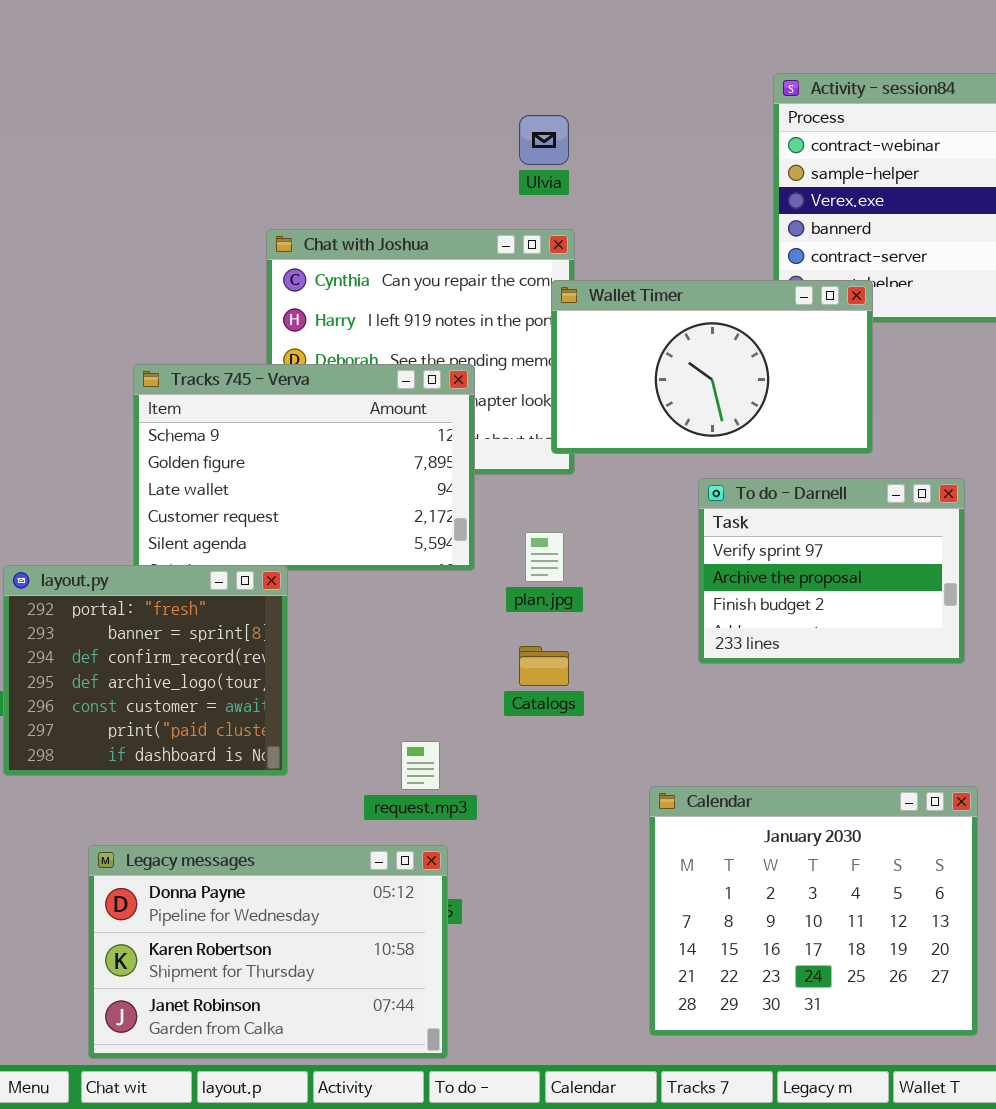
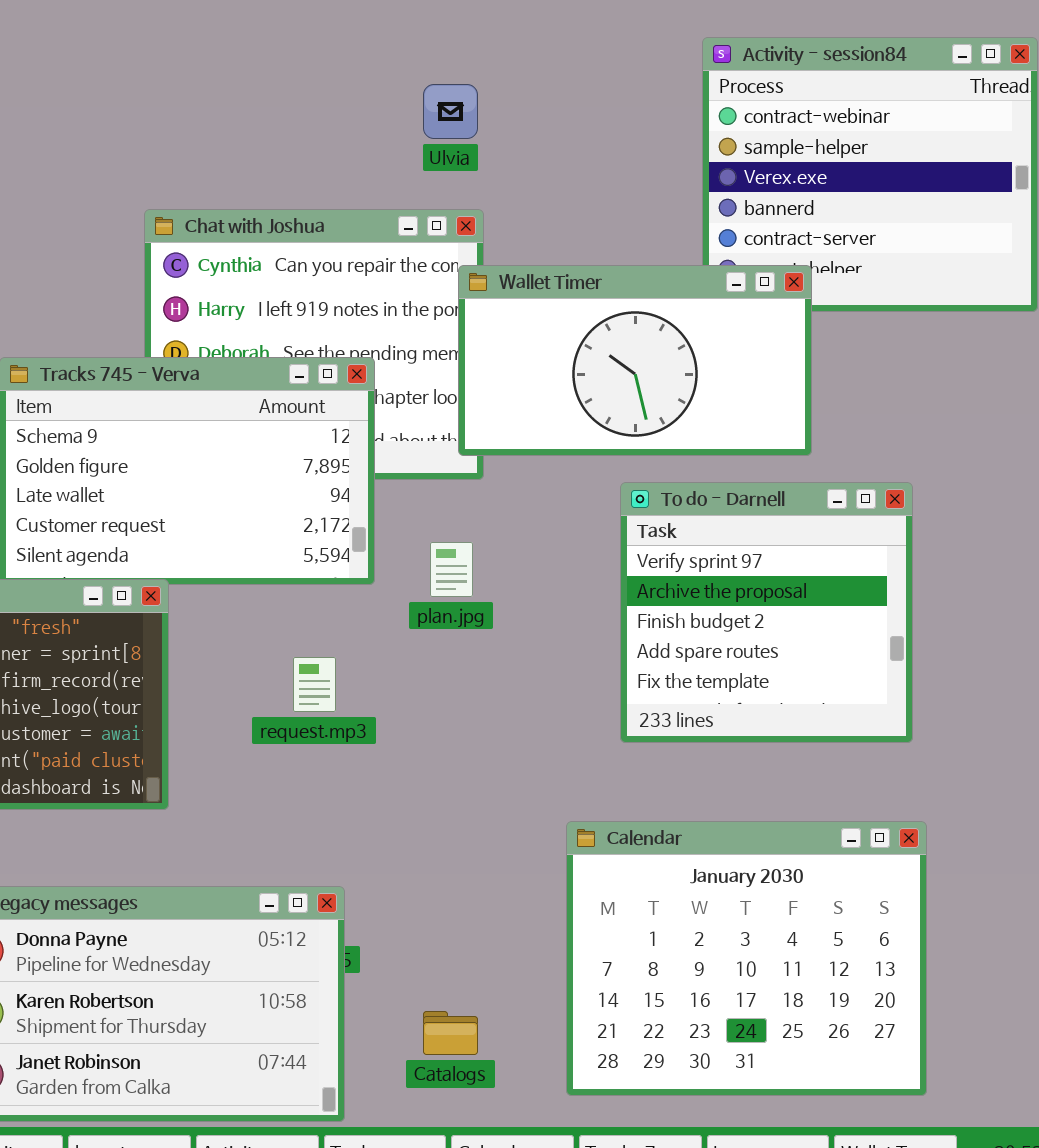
To do - Darnell: [698,478,965,664] -> [620,482,913,743], resized
Catalogs: [519,646,569,686] -> [423,1011,478,1055], moved
request.mp3: [401,741,440,790] -> [293,657,336,712], moved

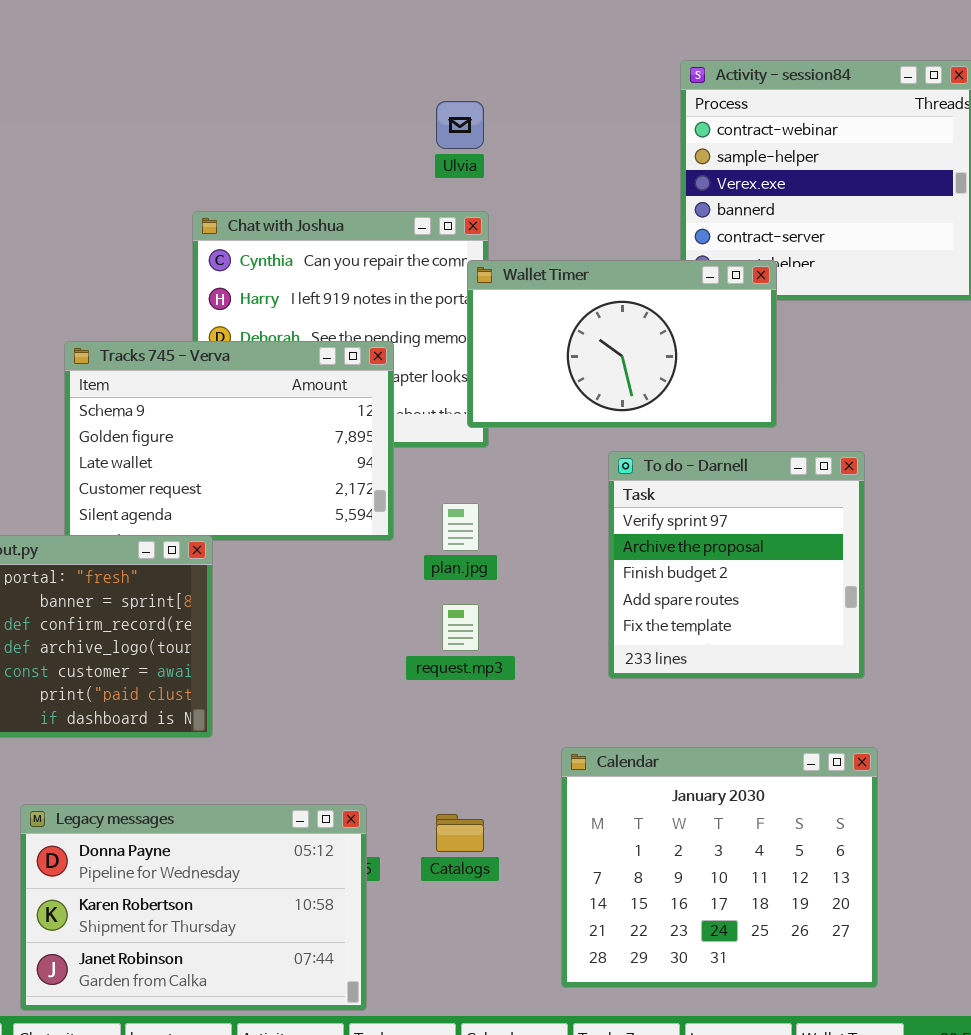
request.mp3: [293,657,336,712] -> [442,604,479,651], moved
Catalogs: [423,1011,478,1055] -> [436,814,484,852], moved

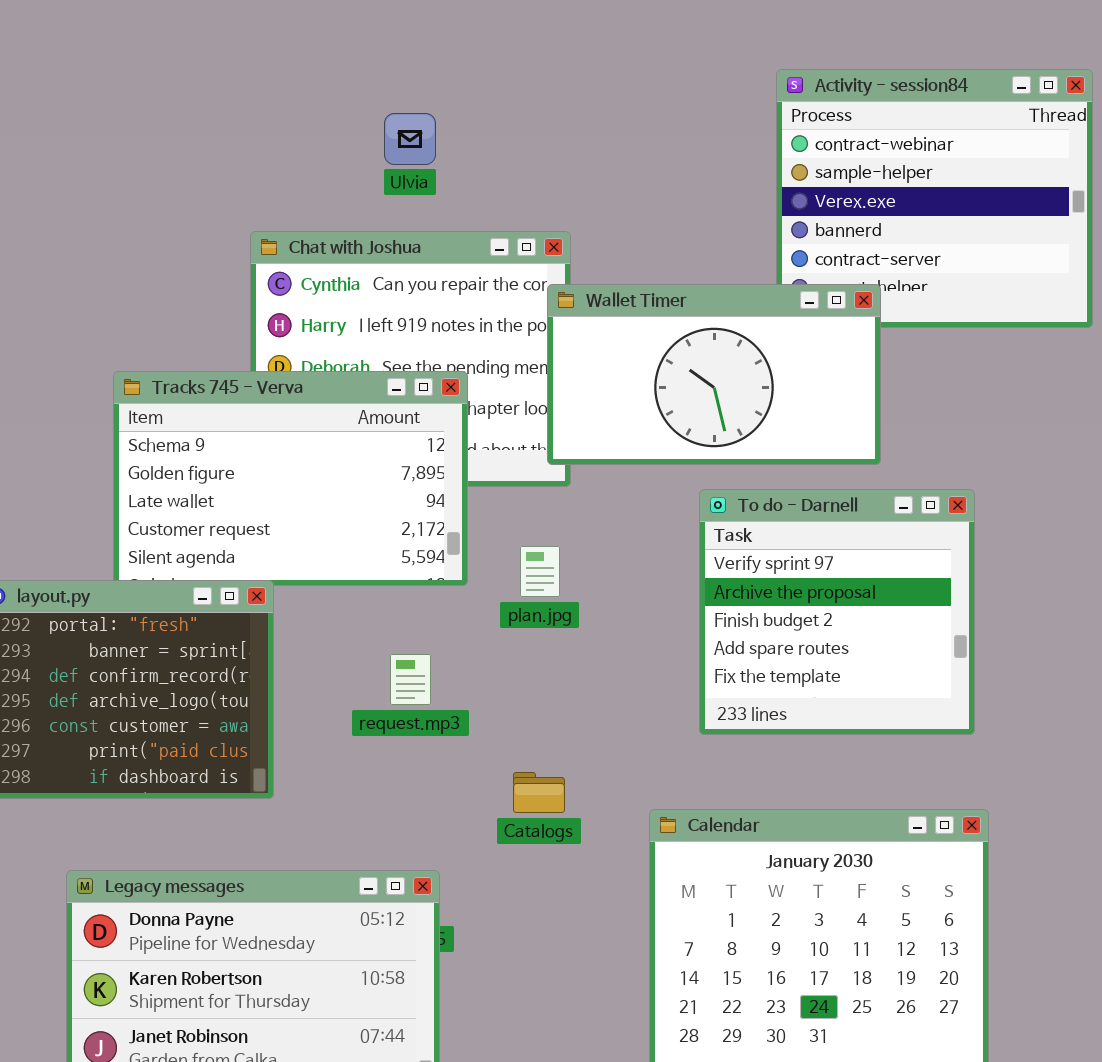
Ulvia: [436,101,484,149] -> [384,113,436,165], moved
request.mp3: [442,604,479,651] -> [390,654,431,705], moved
Catalogs: [436,814,484,852] -> [513,772,565,813], moved

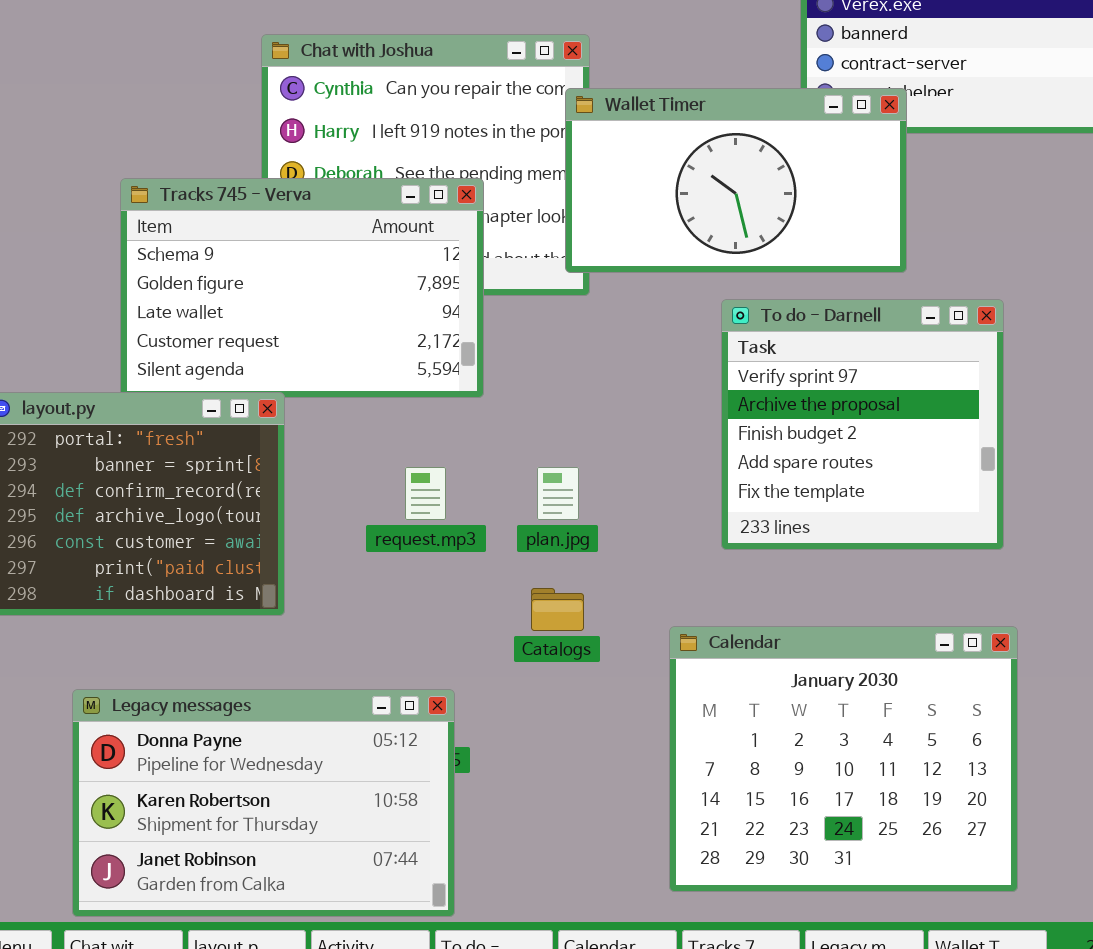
plan.jpg: [520,546,560,597] -> [537,467,579,520], moved

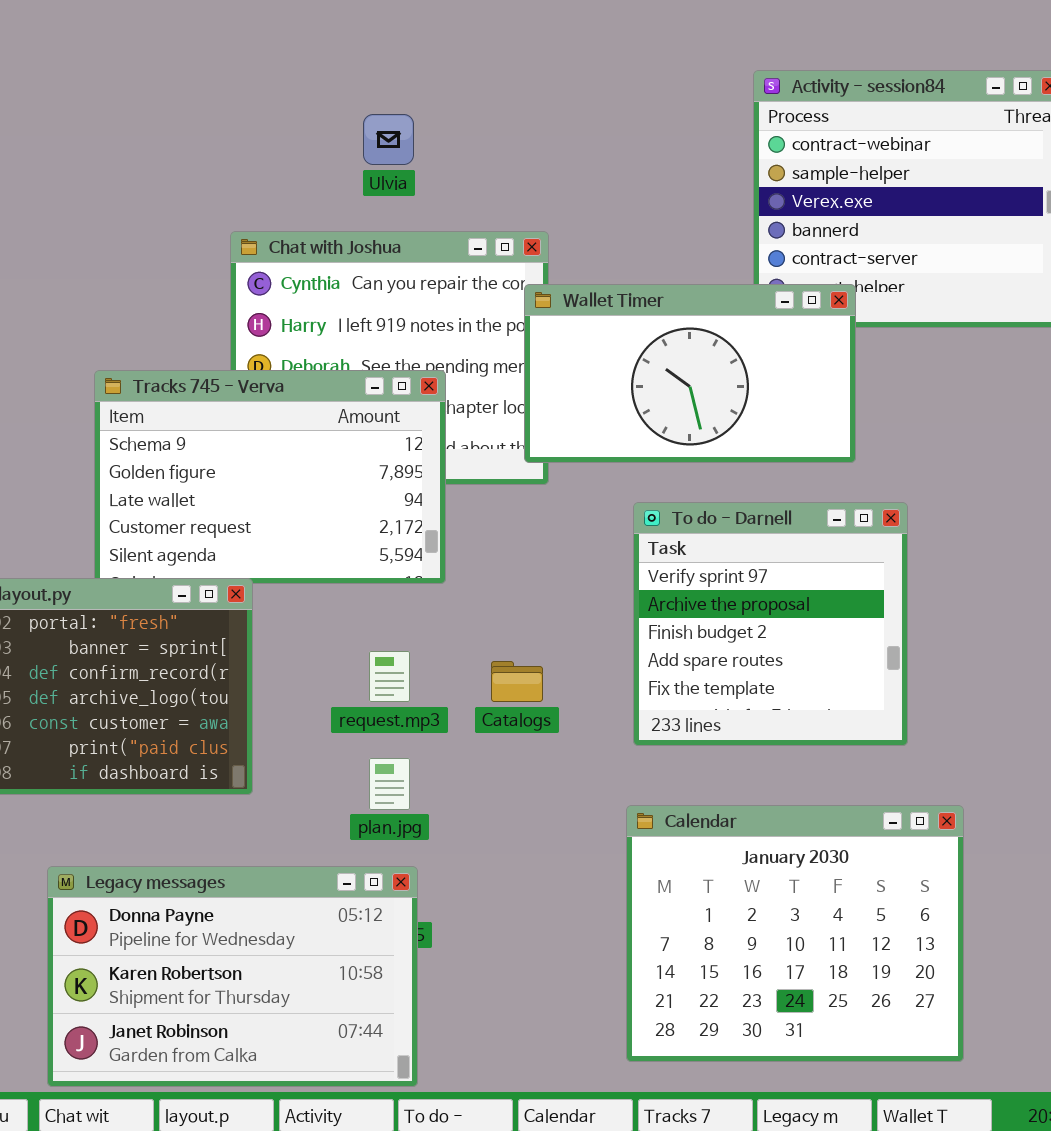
To do - Darnell: [721,299,1004,550] -> [633,502,908,746], moved
plan.jpg: [537,467,579,520] -> [369,758,410,810], moved
Catalogs: [531,588,584,631] -> [491,661,543,702], moved

